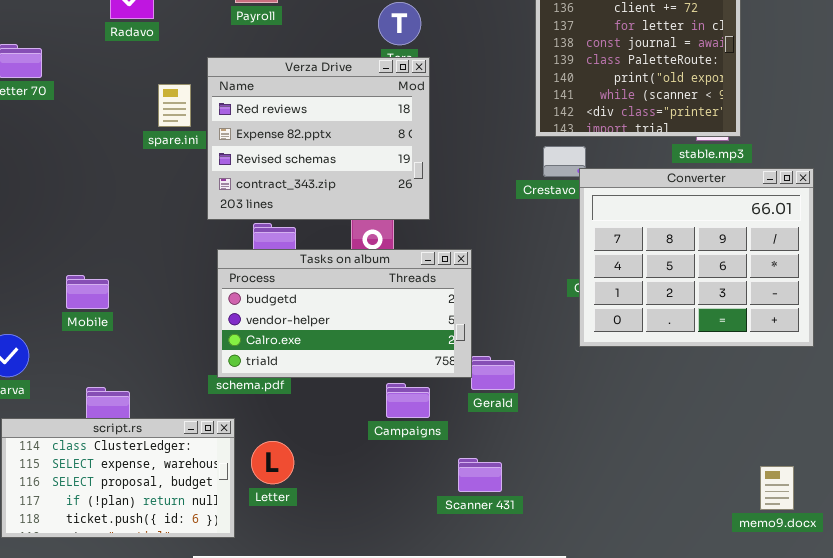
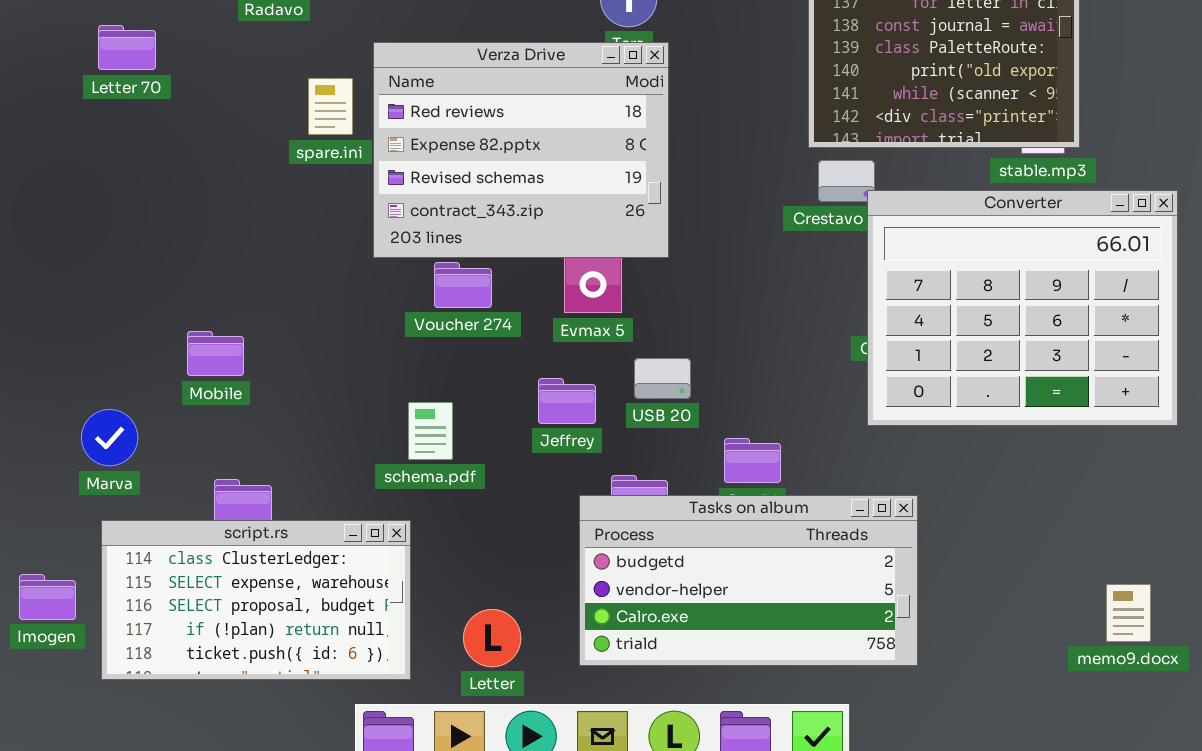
Tasks on album: [217,249,472,378] -> [579,495,918,666], moved
Letter: [251,441,294,484] -> [463,609,521,667], moved

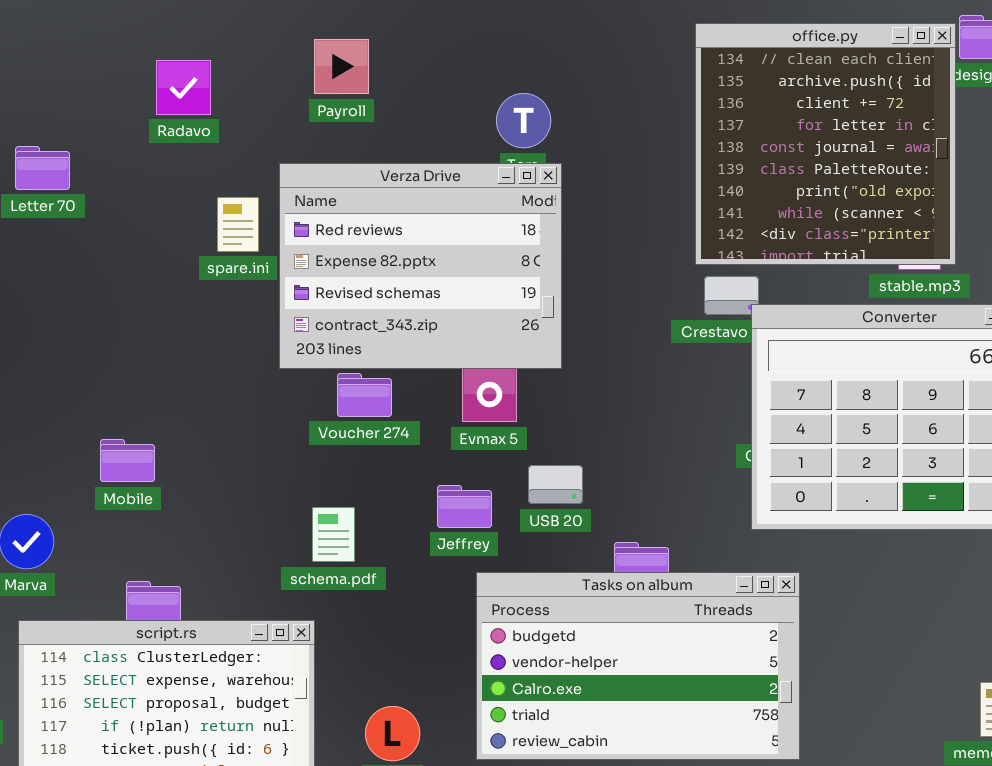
Tasks on album: [579,495,918,666] -> [476,572,800,760], resized

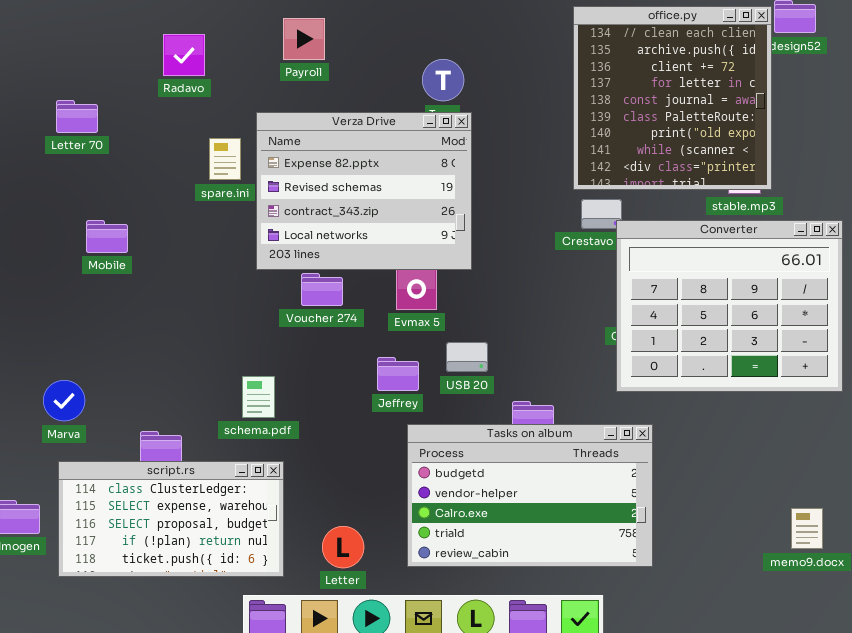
Verza Drive: [279,163,562,369] -> [256,112,472,270], scrolled down 1 row
Mobile: [100,439,155,482] -> [86,220,128,253], moved
schema.pdf: [312,507,355,562] -> [242,376,275,418], moved

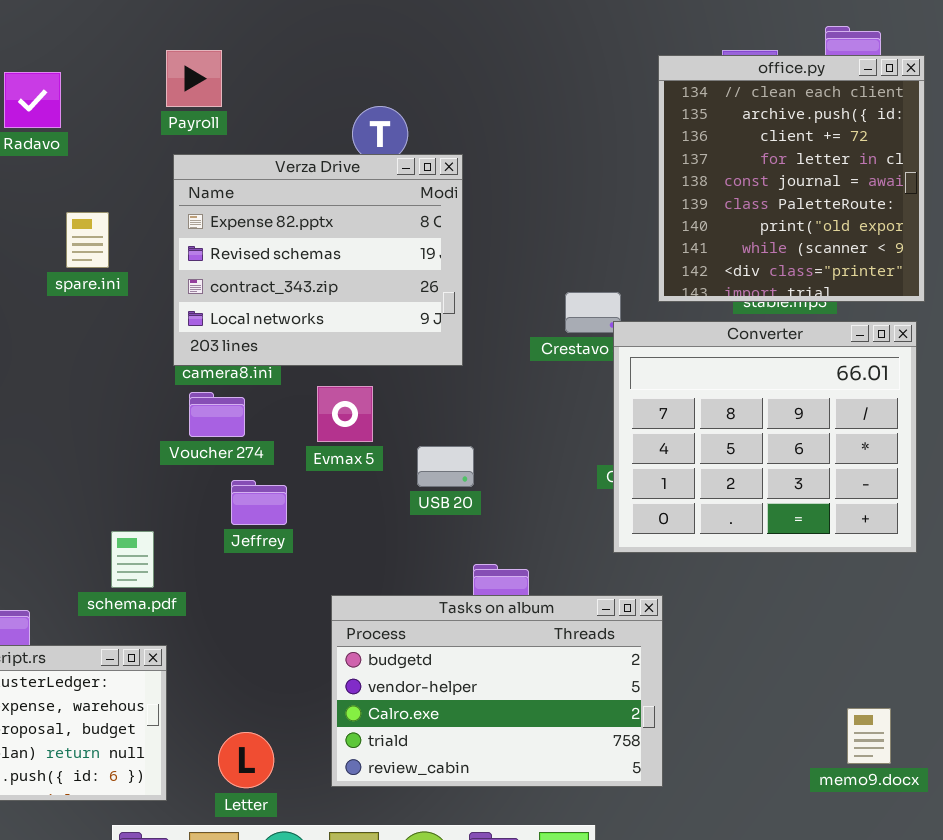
office.py: [573,6,772,190] -> [658,55,925,302], moved
Verza Drive: [256,112,472,270] -> [173,154,463,366], moved
USB 20: [446,342,488,372] -> [417,446,474,487], moved
Jeffrey: [377,357,419,391] -> [231,480,287,525], moved

